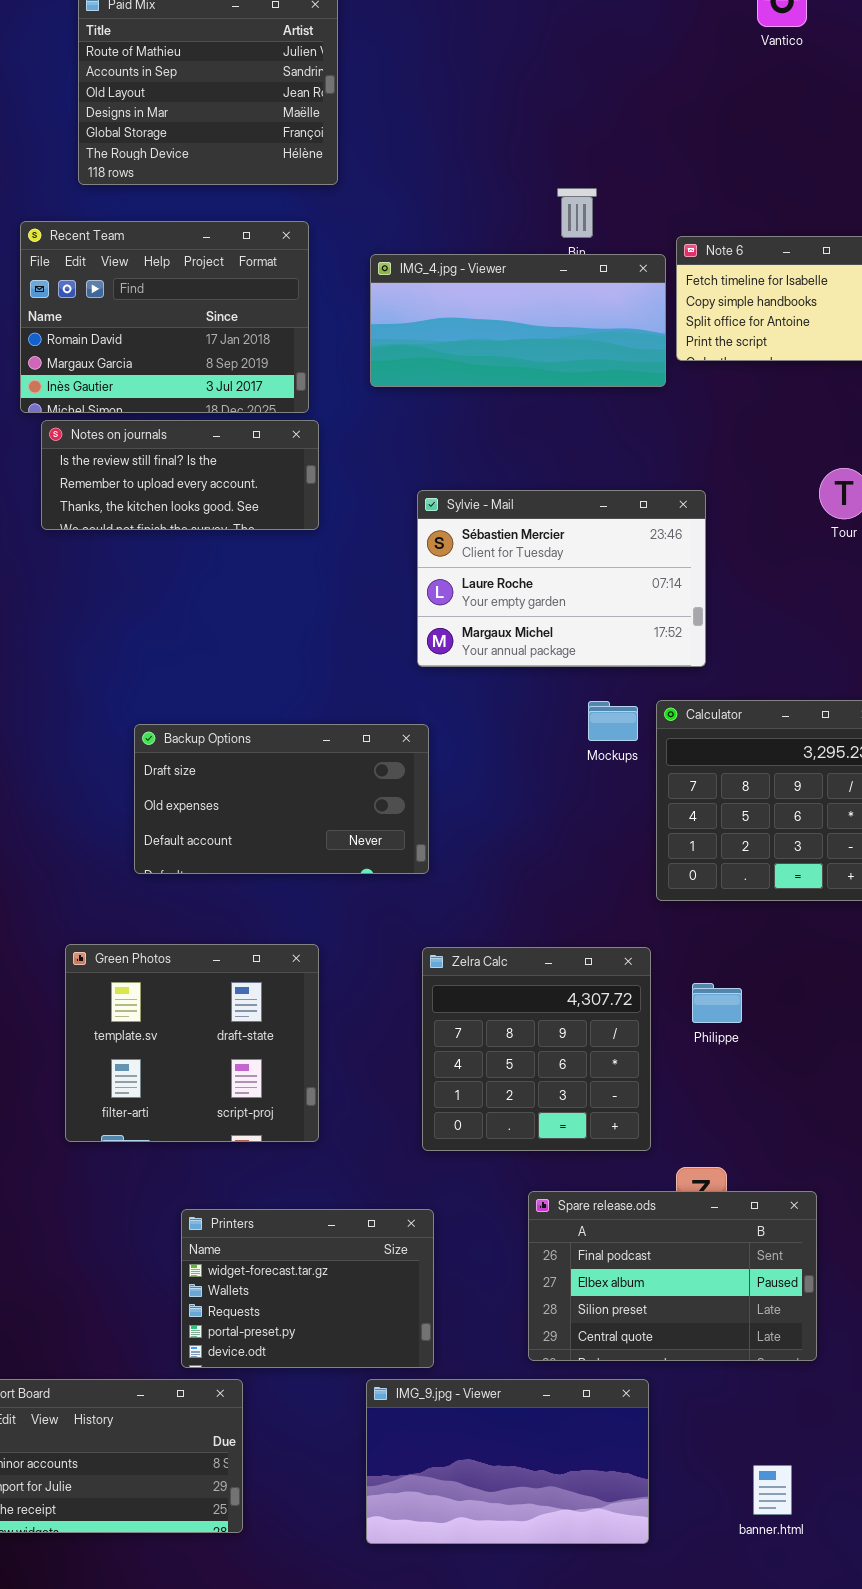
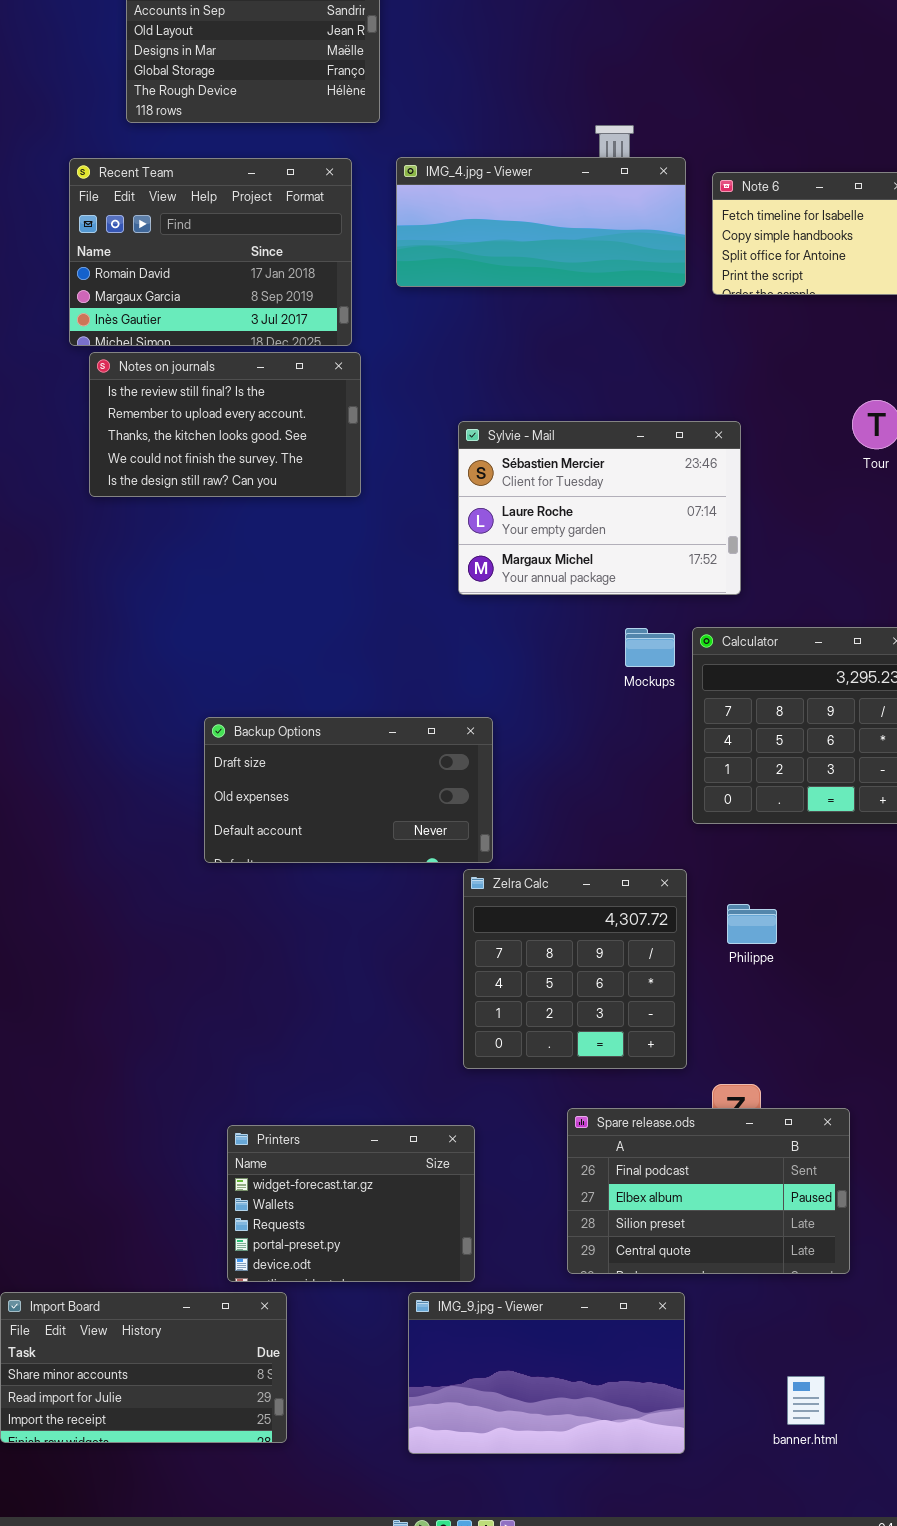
IMG_4.jpg - Viewer: [370,254,666,387] -> [396,157,686,287], moved
Notes on journals: [41,420,319,530] -> [89,352,361,497], resized
Backup Options: [134,724,429,874] -> [204,717,493,863], moved
Green Photos: [65,944,319,1142] -> none, closed

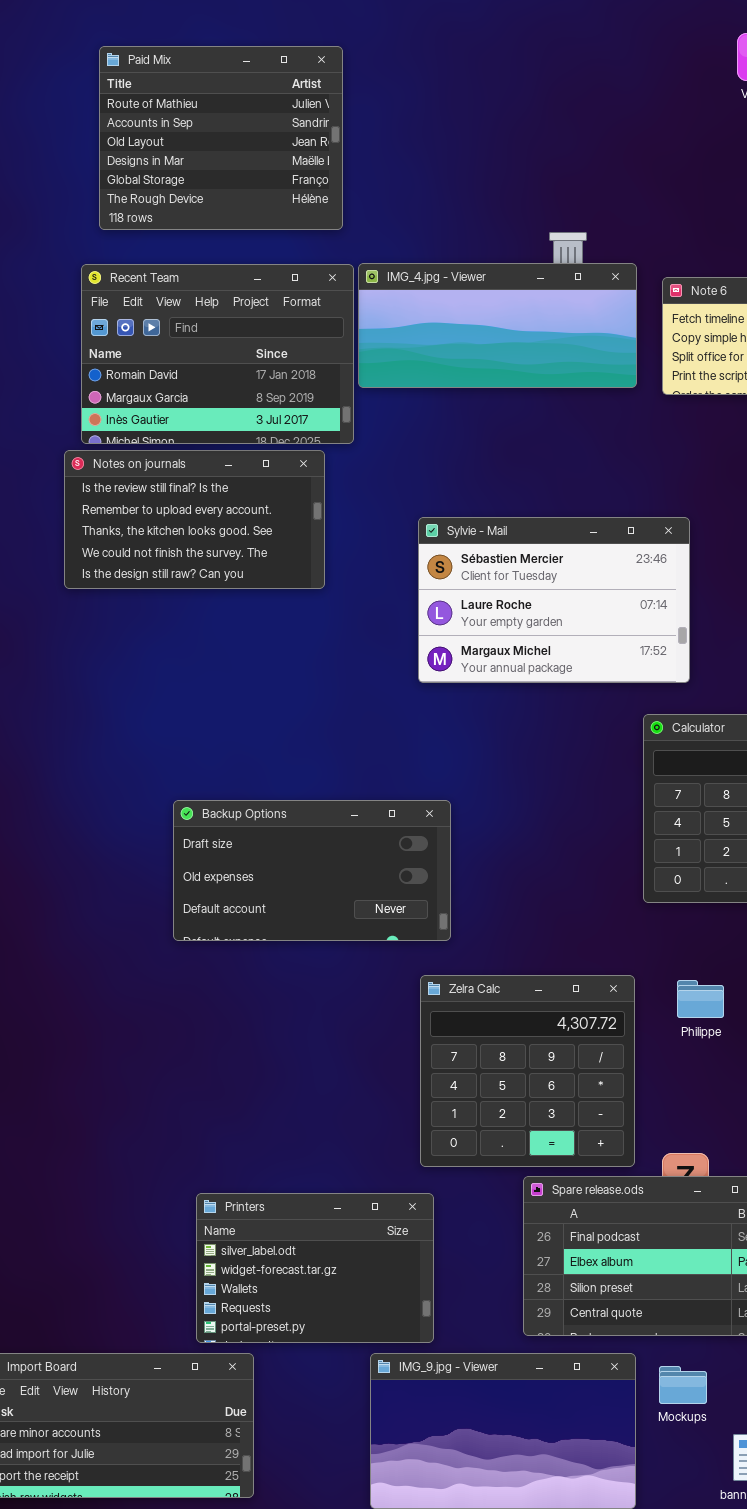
Recent Team: [69,158,352,346] -> [81,264,354,444], moved
Mockups: [625,628,675,667] -> [659,1366,707,1404], moved
Zelra Calc: [463,869,687,1069] -> [420,975,635,1167], moved
Printers: [227,1125,475,1282] -> [196,1193,434,1343], scrolled up 1 row

